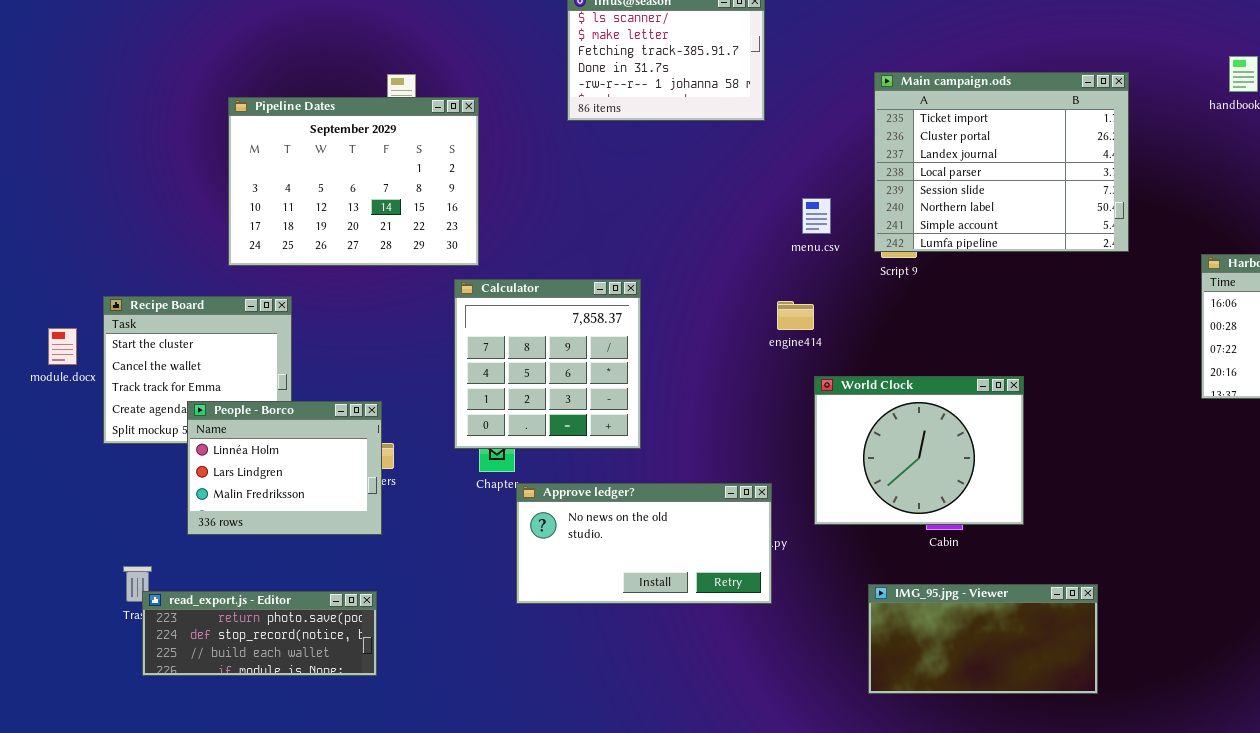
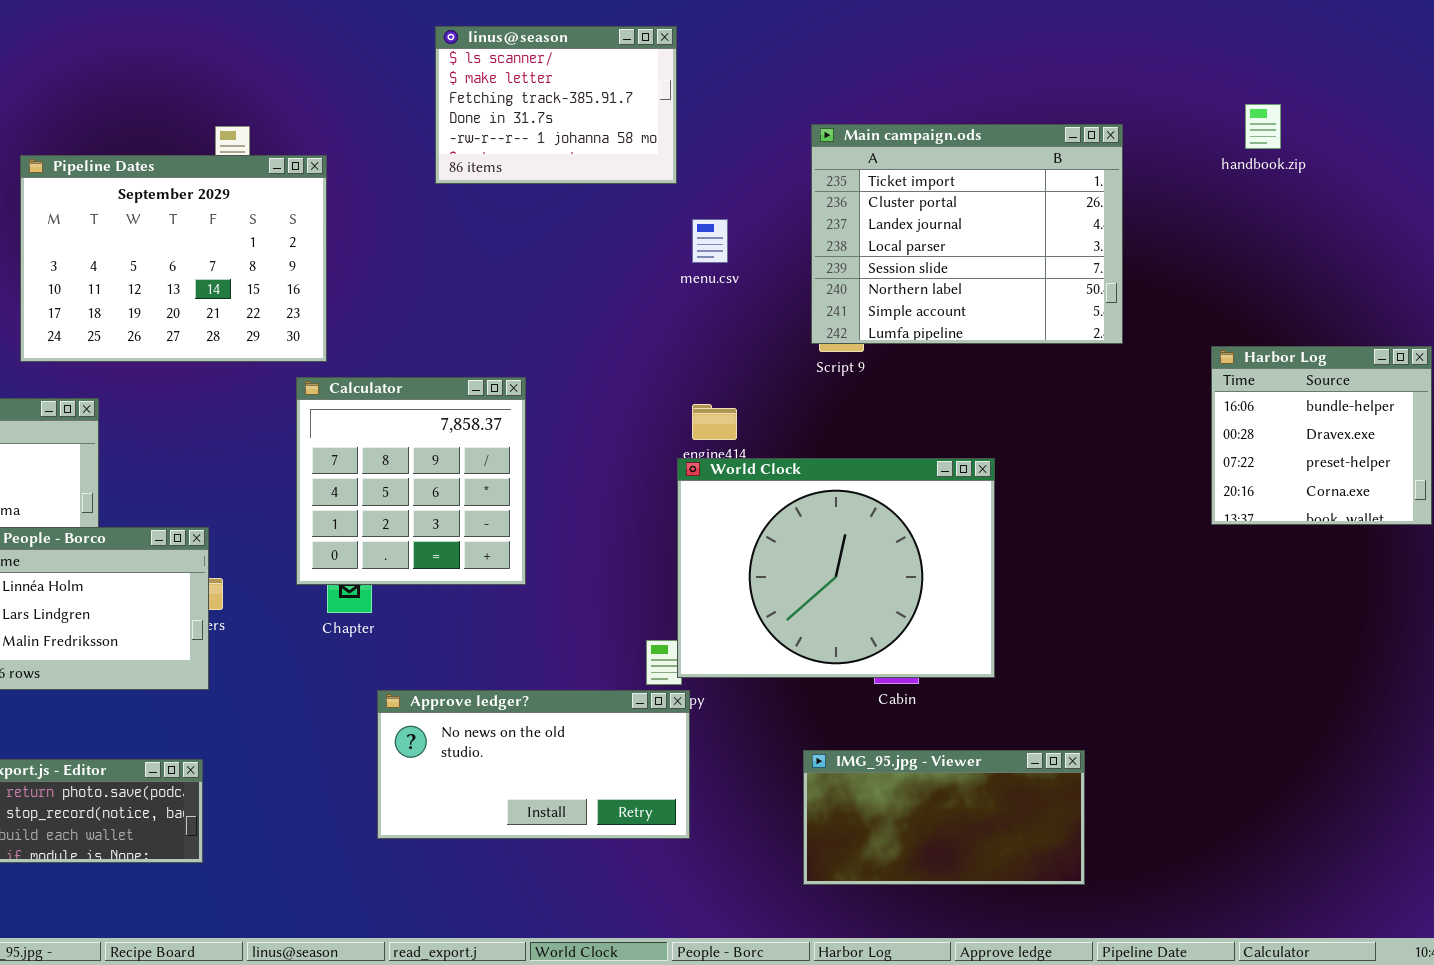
menu.csv: [802,198,831,234] -> [692,219,728,263], moved
World Clock: [814,376,1024,525] -> [677,458,995,678], resized
Approve ledger?: [516,483,772,604] -> [377,690,690,839], moved

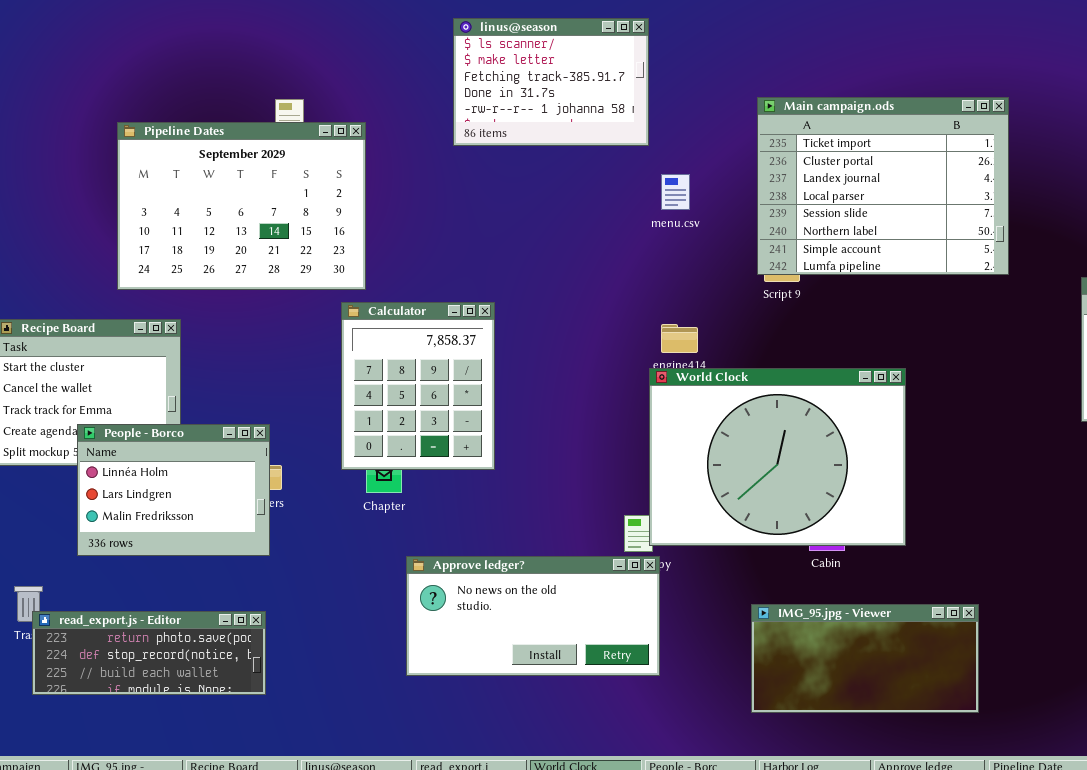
Calculator: [296,377,526,585] -> [341,302,495,470], resized

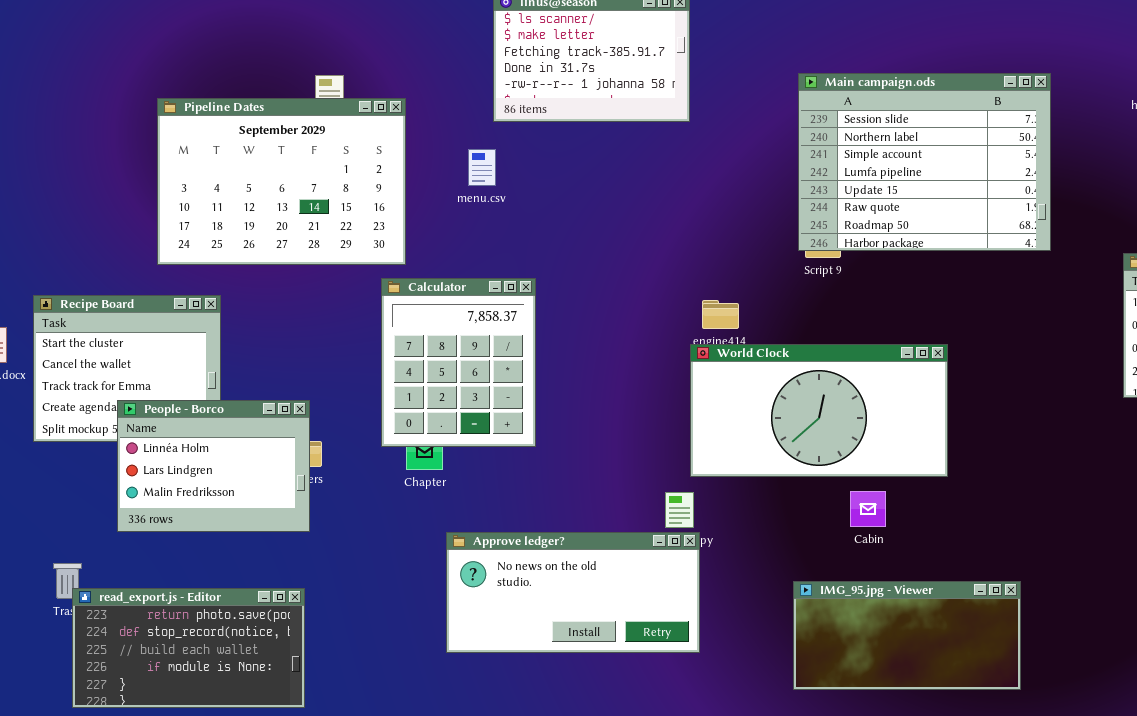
Main campaign.ods: [757,97,1009,275] -> [798,73,1051,251], scrolled down 4 rows
menu.csv: [661,174,690,210] -> [468,149,496,186], moved
World Clock: [649,368,906,546] -> [690,344,948,477], resized
read_export.js - Editor: [32,611,266,695] -> [72,588,305,708], resized

